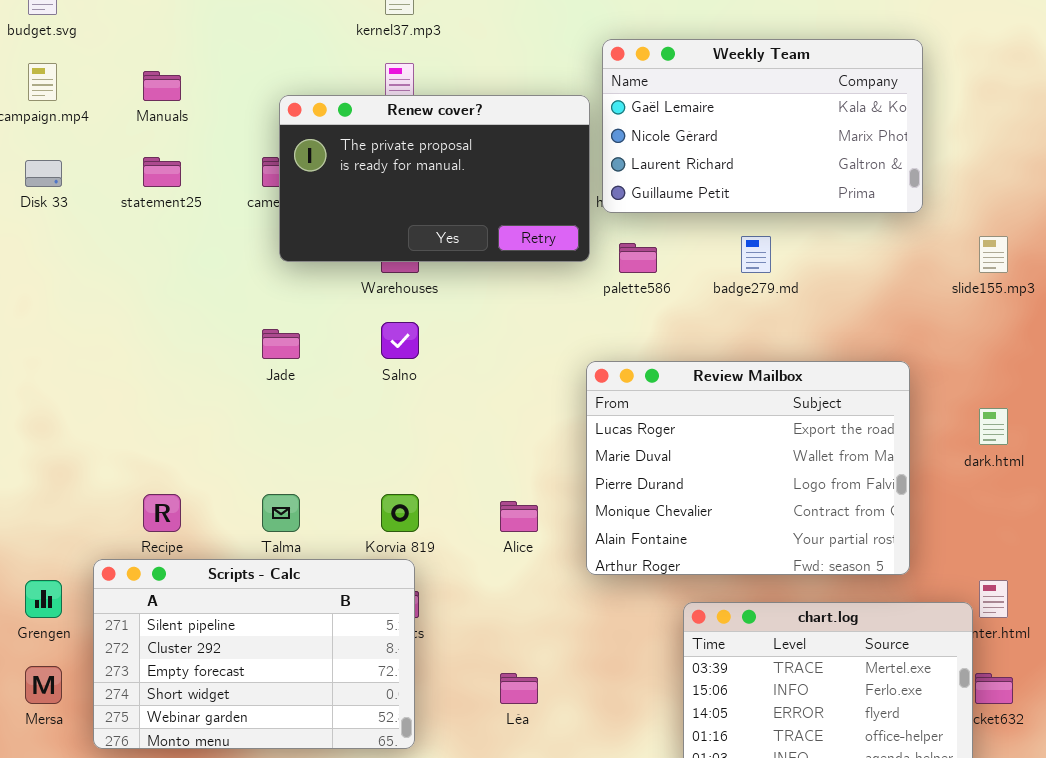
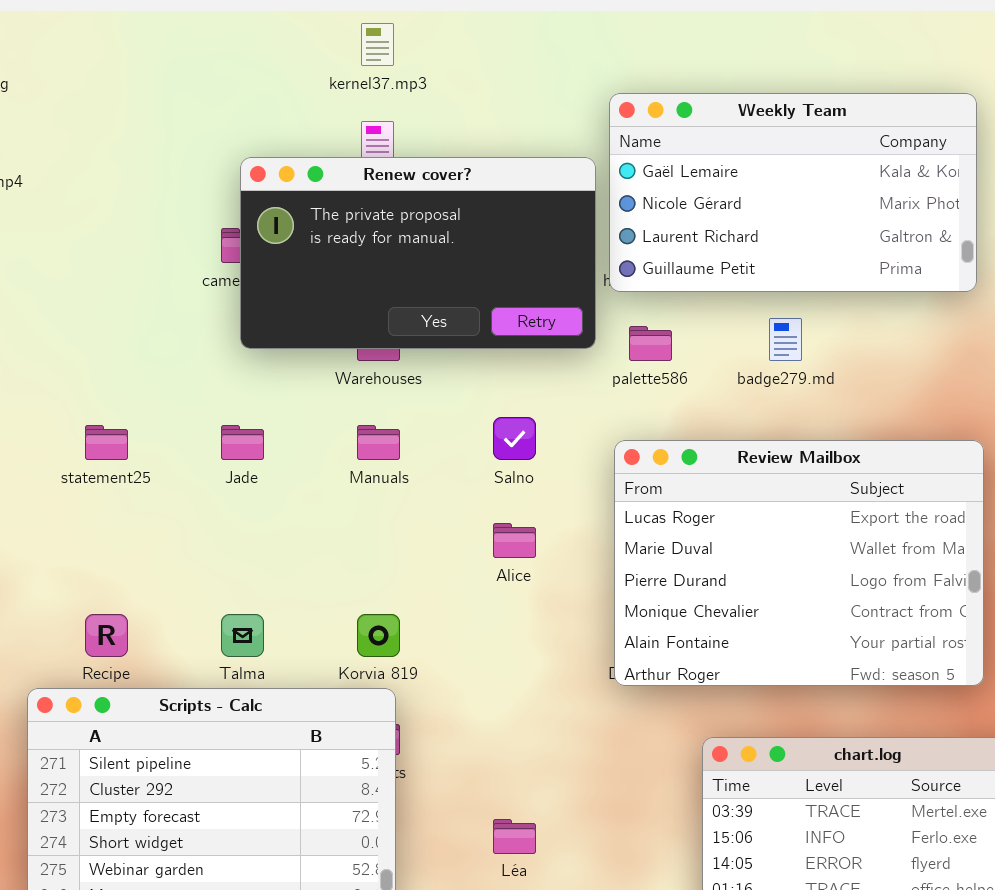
Manuals: [143,71,181,101] -> [357,425,400,460], moved
statement25: [143,157,181,187] -> [85,425,128,460], moved
Salno: [381,322,419,359] -> [493,417,536,460], moved
Review Mailbox: [586,361,910,575] -> [614,440,984,686], moved
Alice: [500,501,538,532] -> [493,523,536,558], moved

